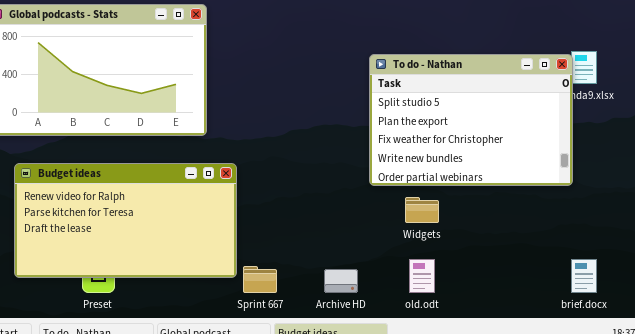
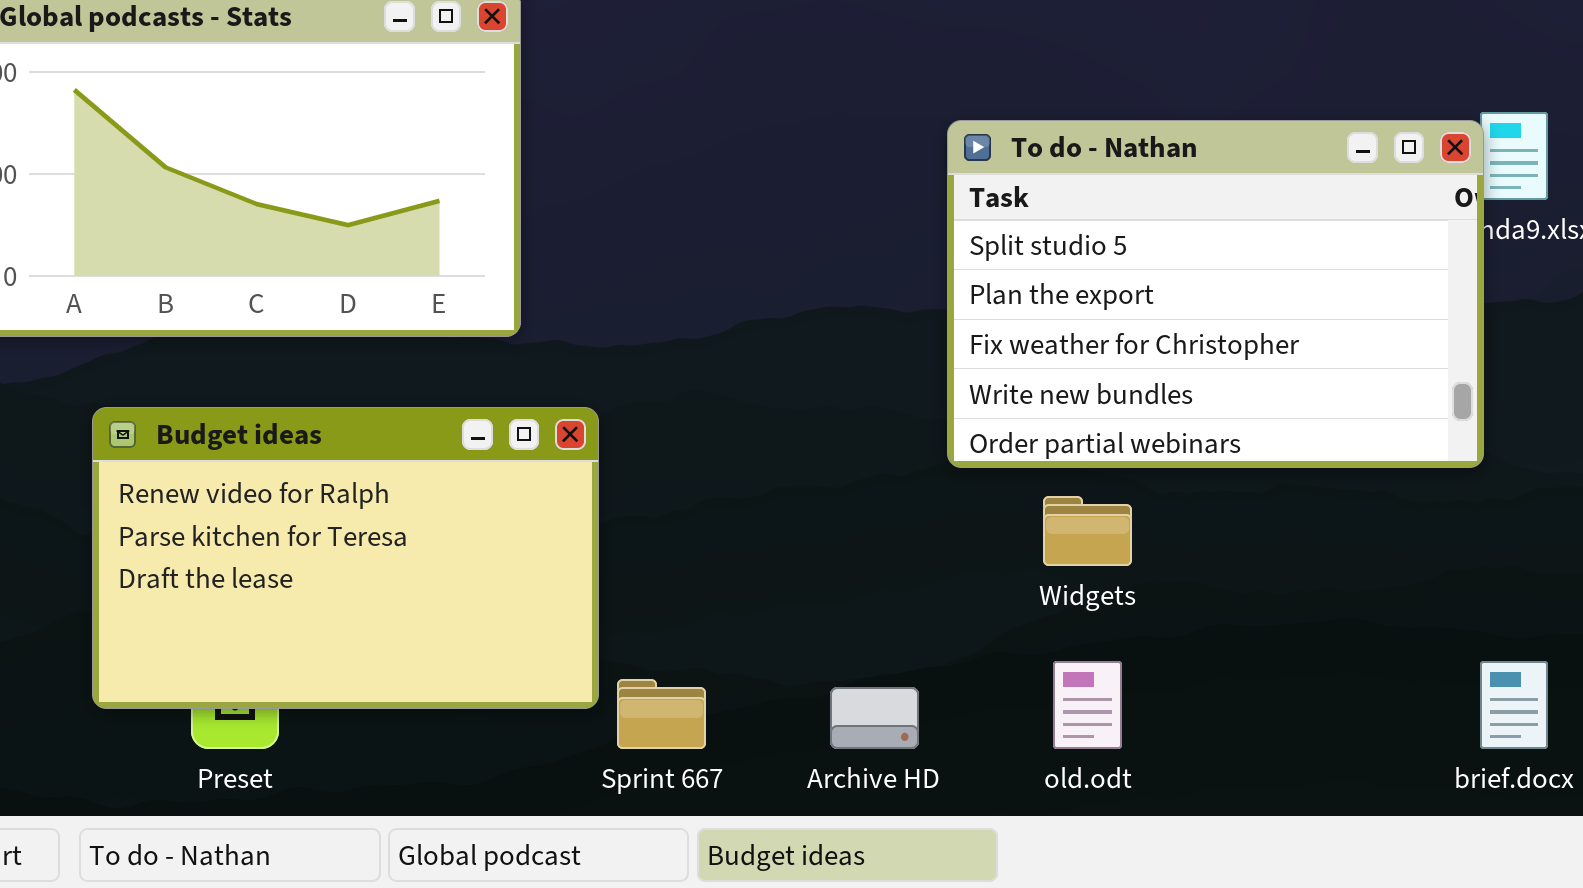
Budget ideas: [14,163,237,278] -> [92,407,599,709], resized

